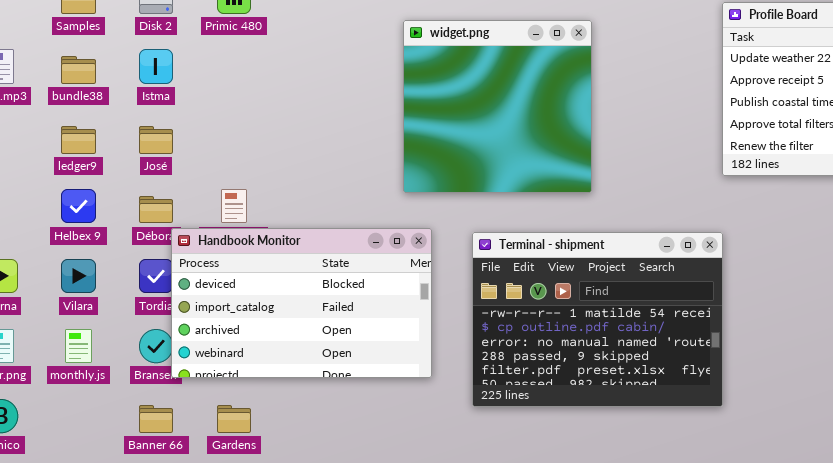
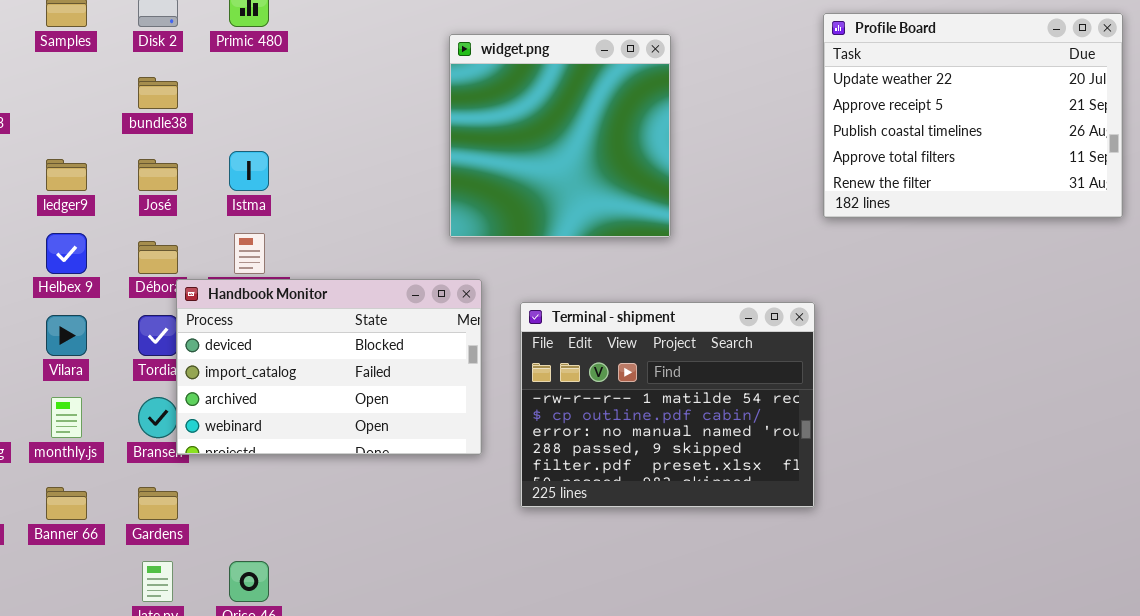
Istma: [139,49,173,84] -> [229,151,269,191], moved
bundle38: [61,56,96,84] -> [138,77,178,109], moved
Terminal - shipment: [472,232,723,407] -> [520,302,815,508], moved
Banner 66: [139,405,173,433] -> [46,487,87,520], moved
Gardens: [217,405,251,433] -> [138,487,178,520], moved

